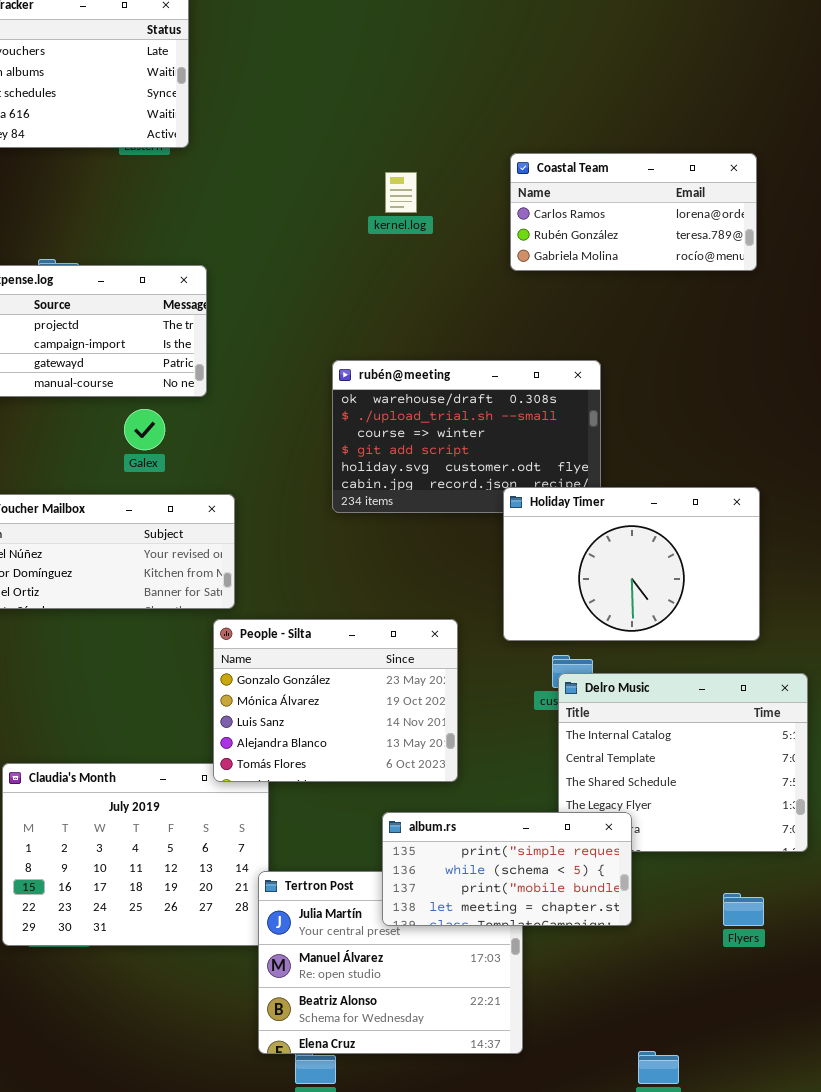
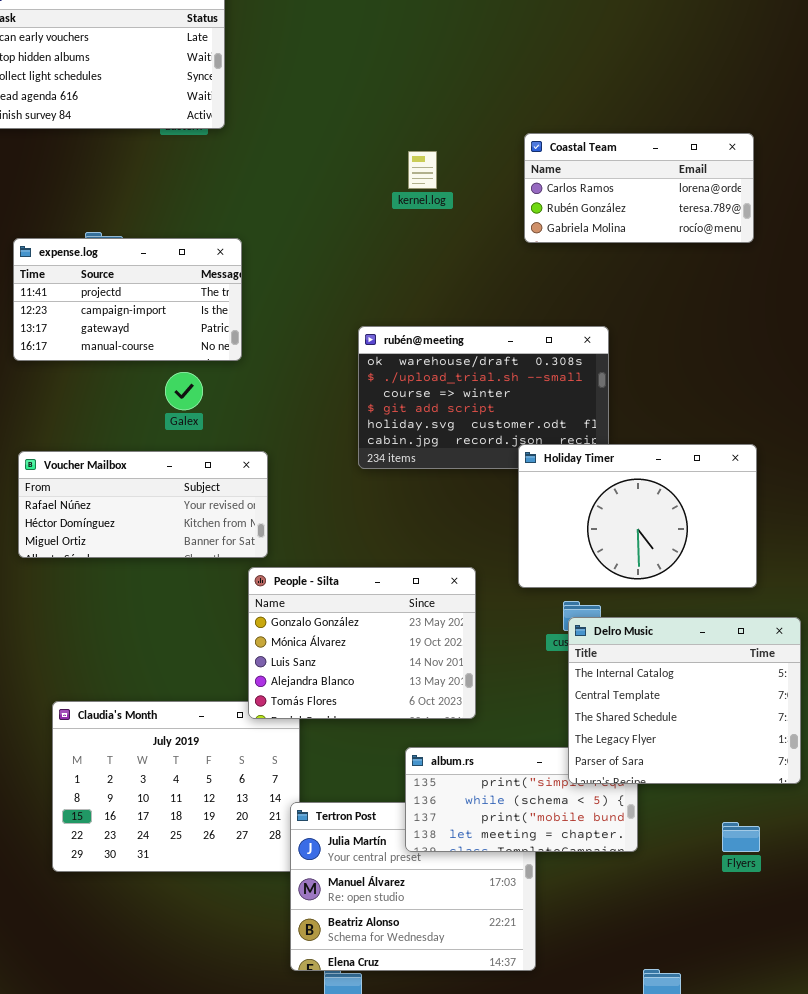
Delro Music: [558,673,808,852] -> [568,617,801,784], raised

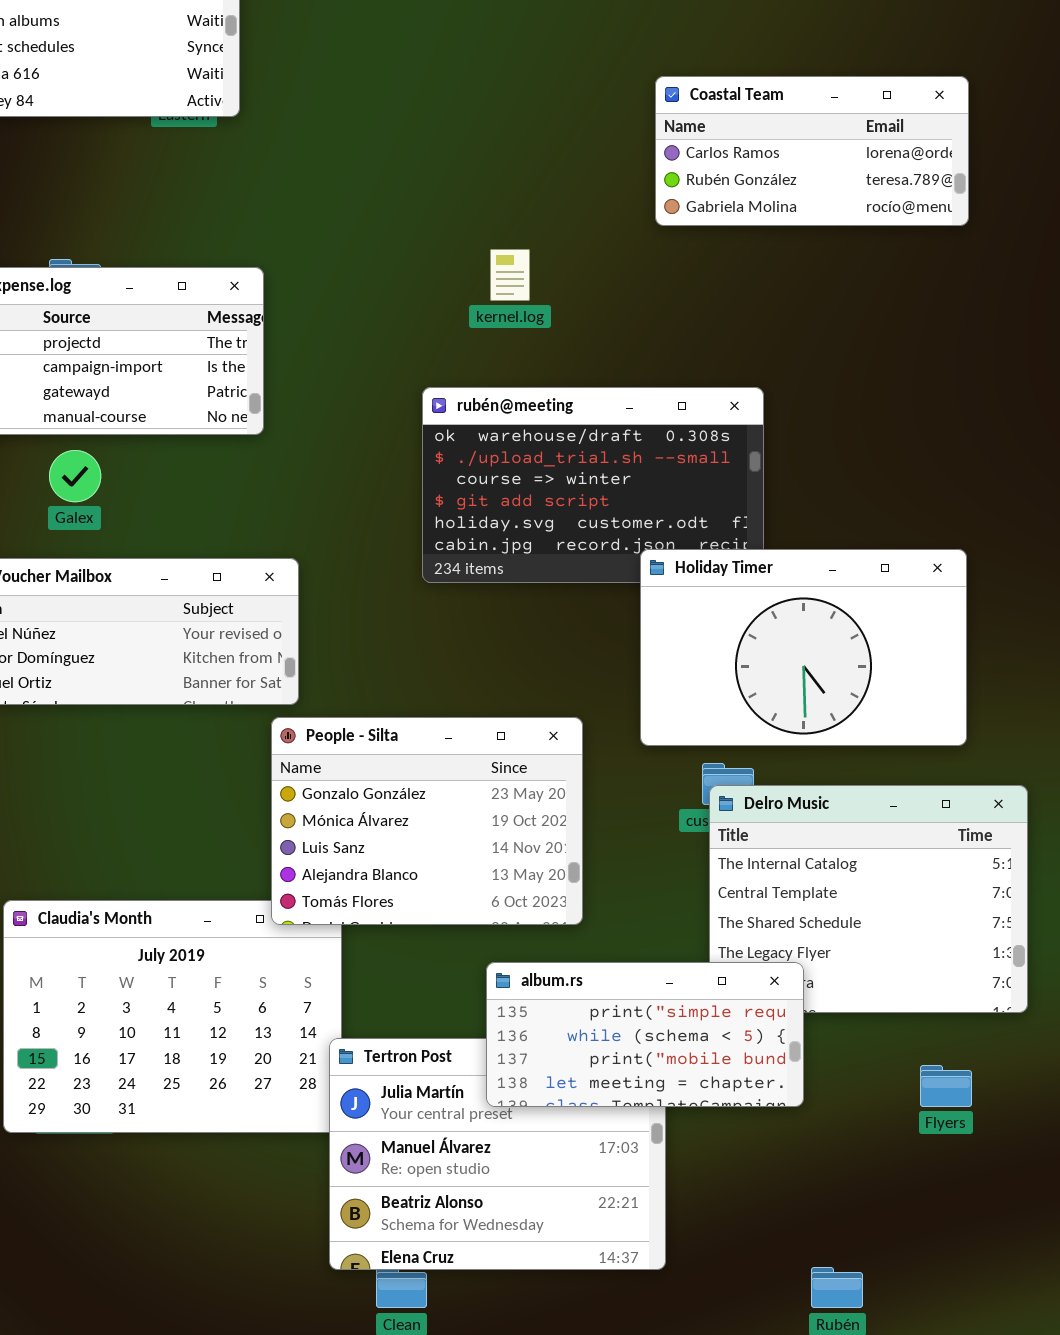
Coastal Team: [524,133,754,243] -> [655,76,969,226], moved
kernel.log: [408,151,437,189] -> [490,249,530,301], moved
Galex: [165,372,203,410] -> [49,450,101,502], moved
album.rs: [405,747,638,852] -> [486,962,804,1107], raised

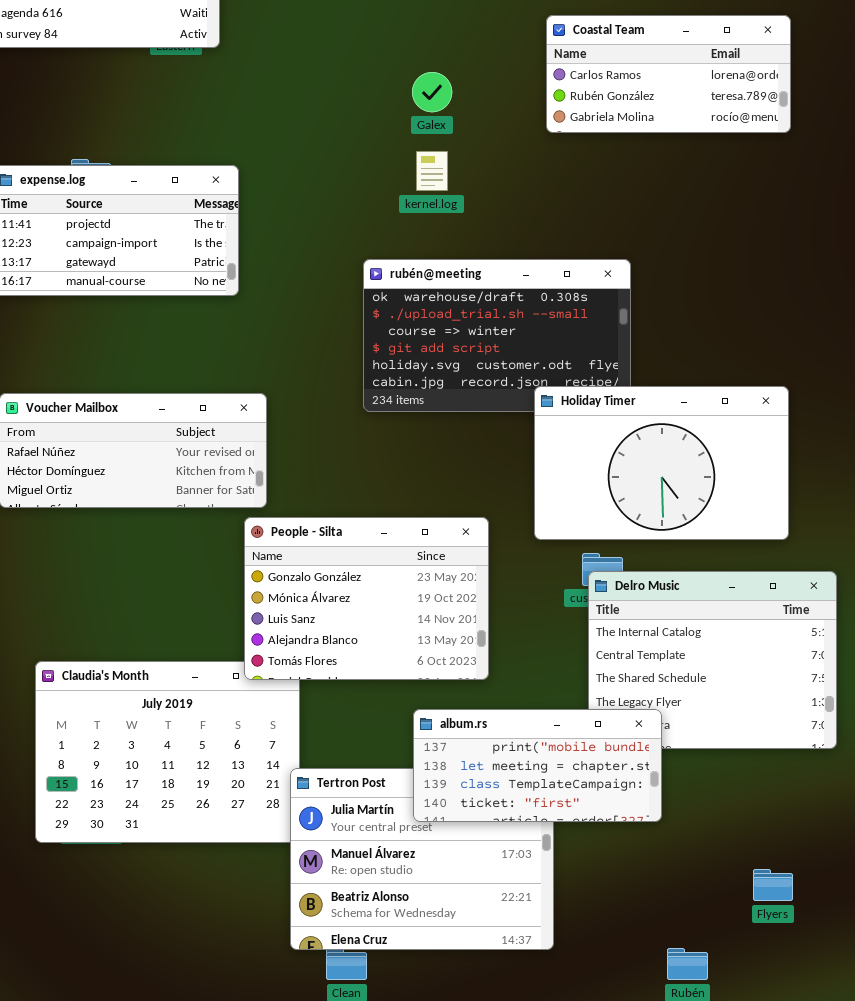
Galex: [49,450,101,502] -> [412,72,452,112], moved
album.rs: [486,962,804,1107] -> [413,709,662,822], scrolled down 2 rows
Flyers: [920,1065,972,1107] -> [753,869,793,901], moved

